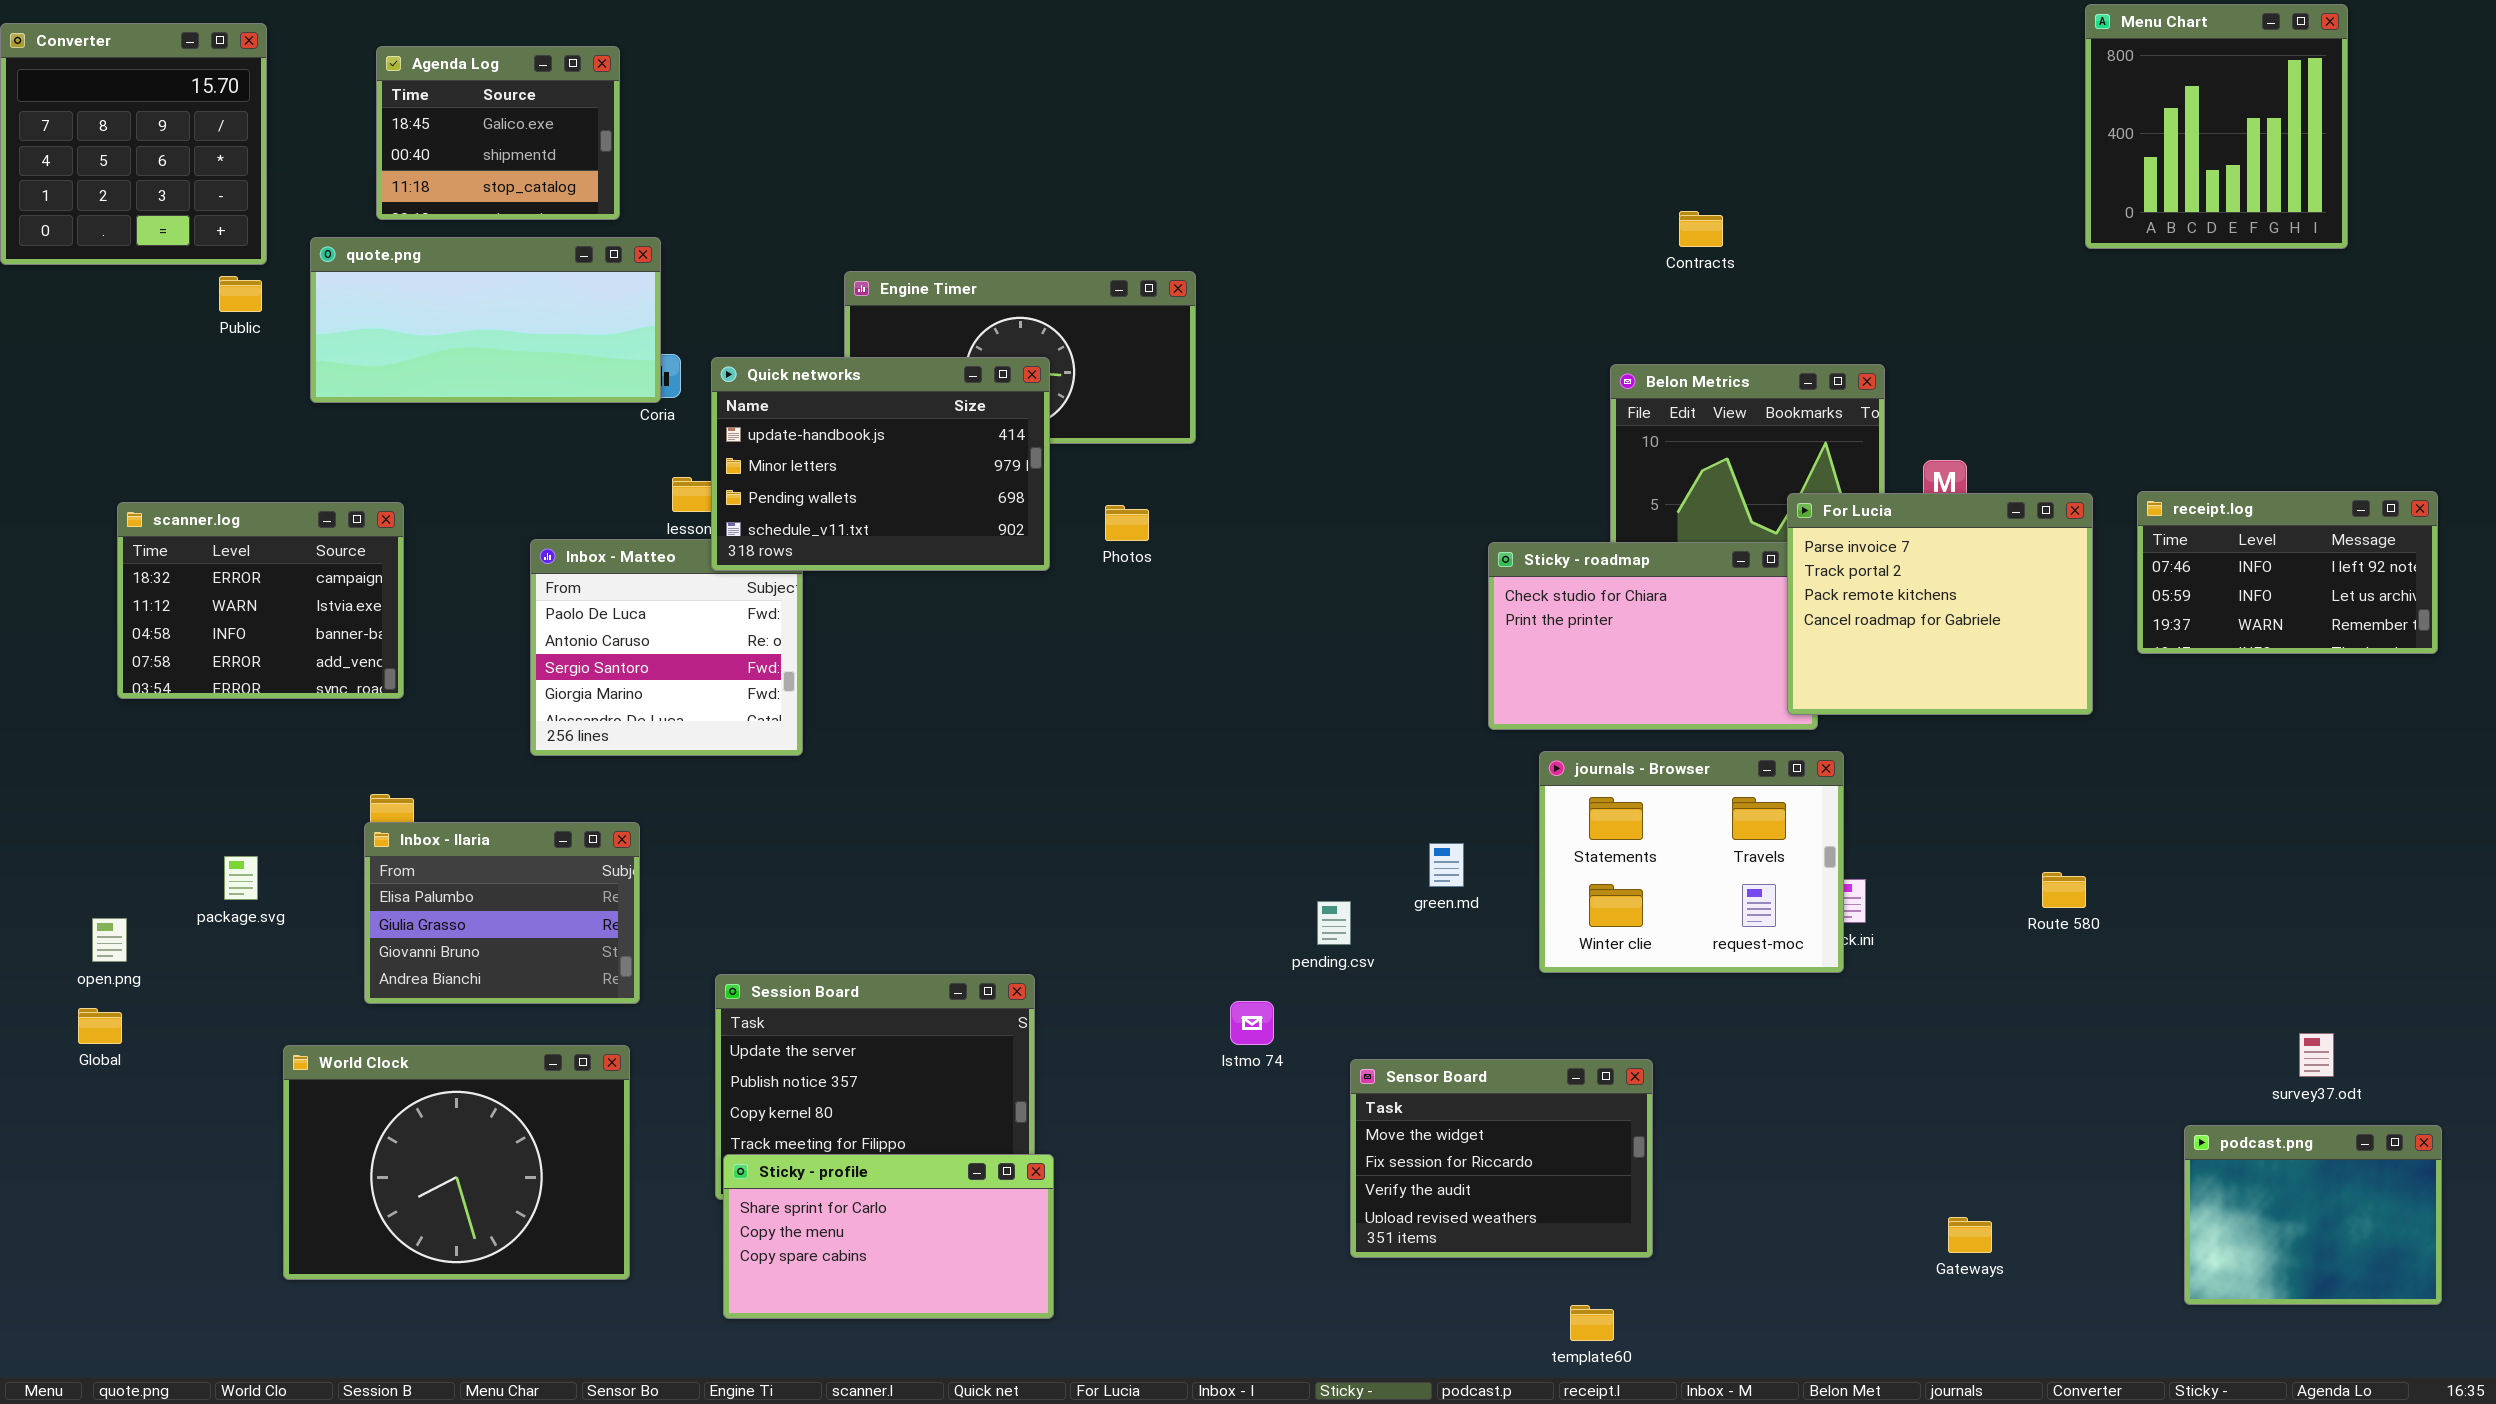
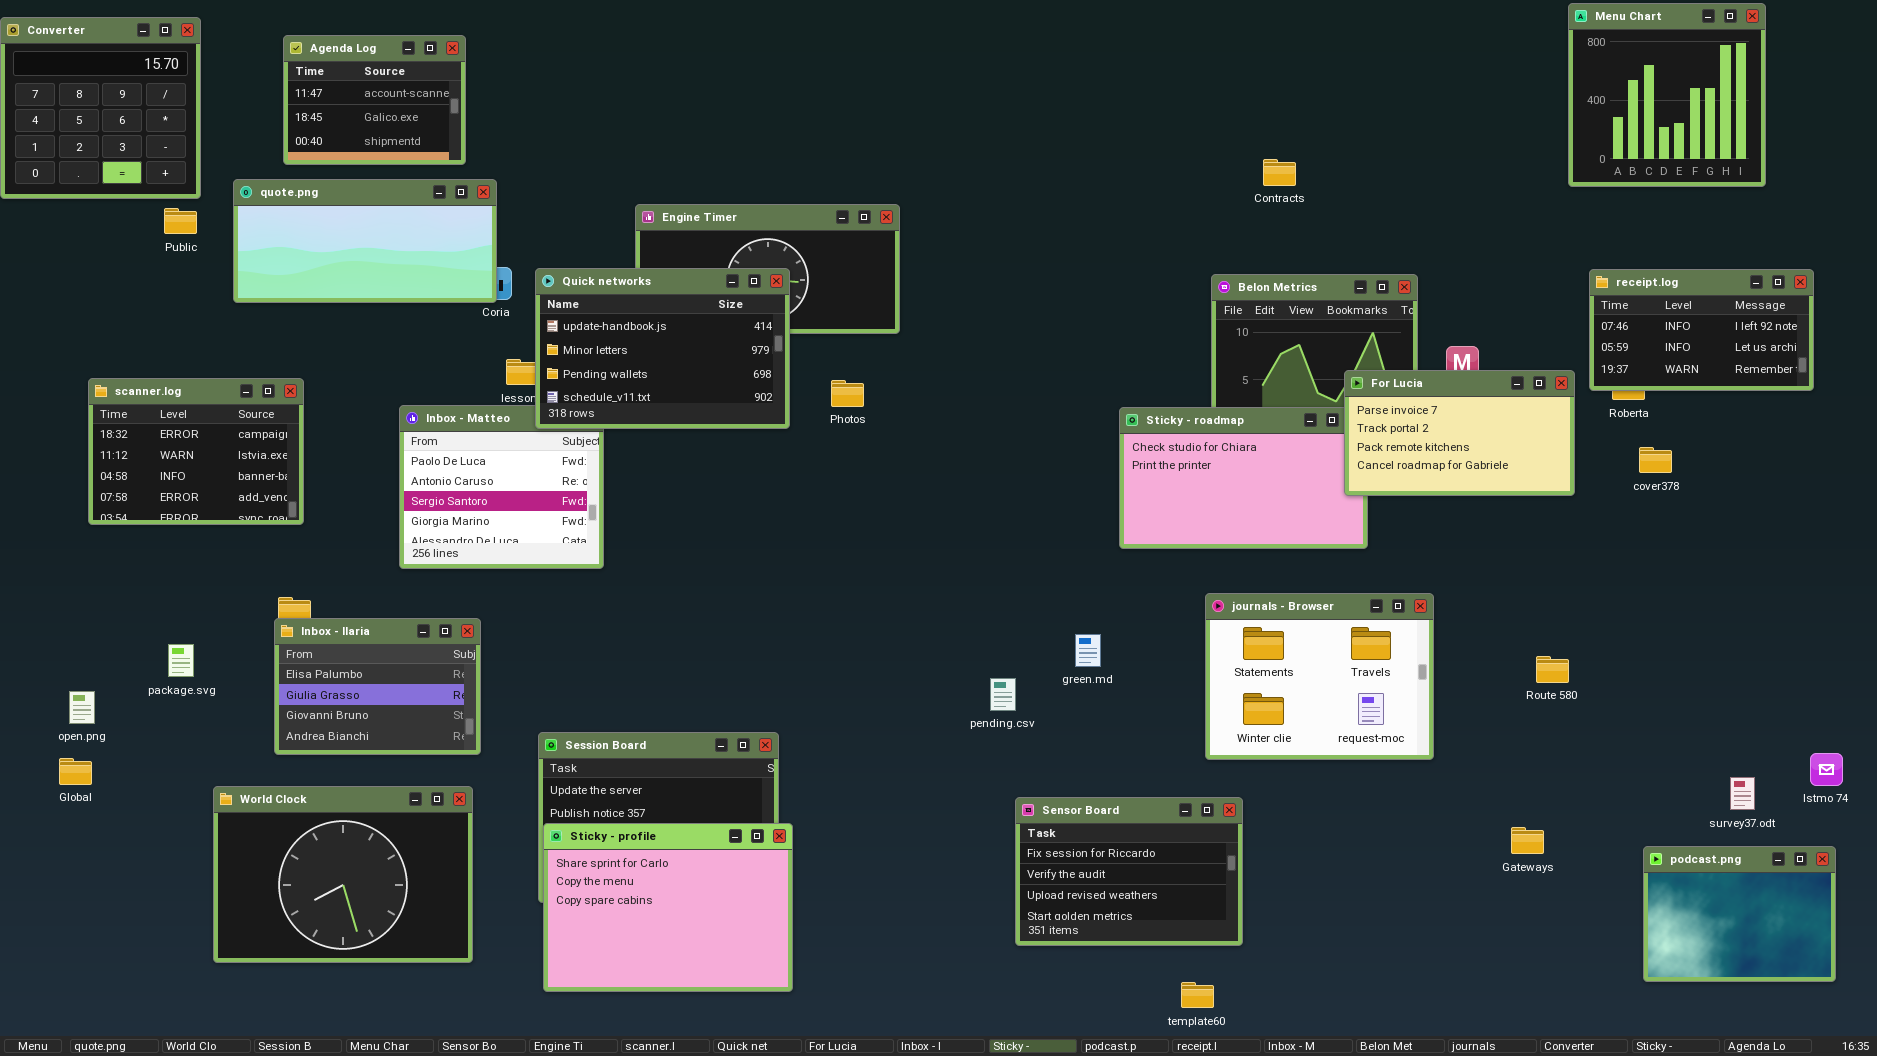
Agenda Log: [376,46,620,220] -> [283,35,466,165], scrolled up 1 row
receipt.log: [2137,491,2438,654] -> [1589,269,1814,391], moved
For Lucia: [1787,493,2093,715] -> [1344,370,1575,496], resized
journals - Browser: [1539,751,1844,973] -> [1205,593,1434,760], moved
Istmo 74: [1230,1001,1274,1045] -> [1810,753,1843,786], moved
Sensor Board: [1350,1059,1653,1258] -> [1015,797,1243,946], scrolled down 1 row
Sticky - profile: [723,1154,1054,1319] -> [543,823,793,992], resized
Gateways: [1948,1217,1992,1253] -> [1511,827,1544,854], moved

